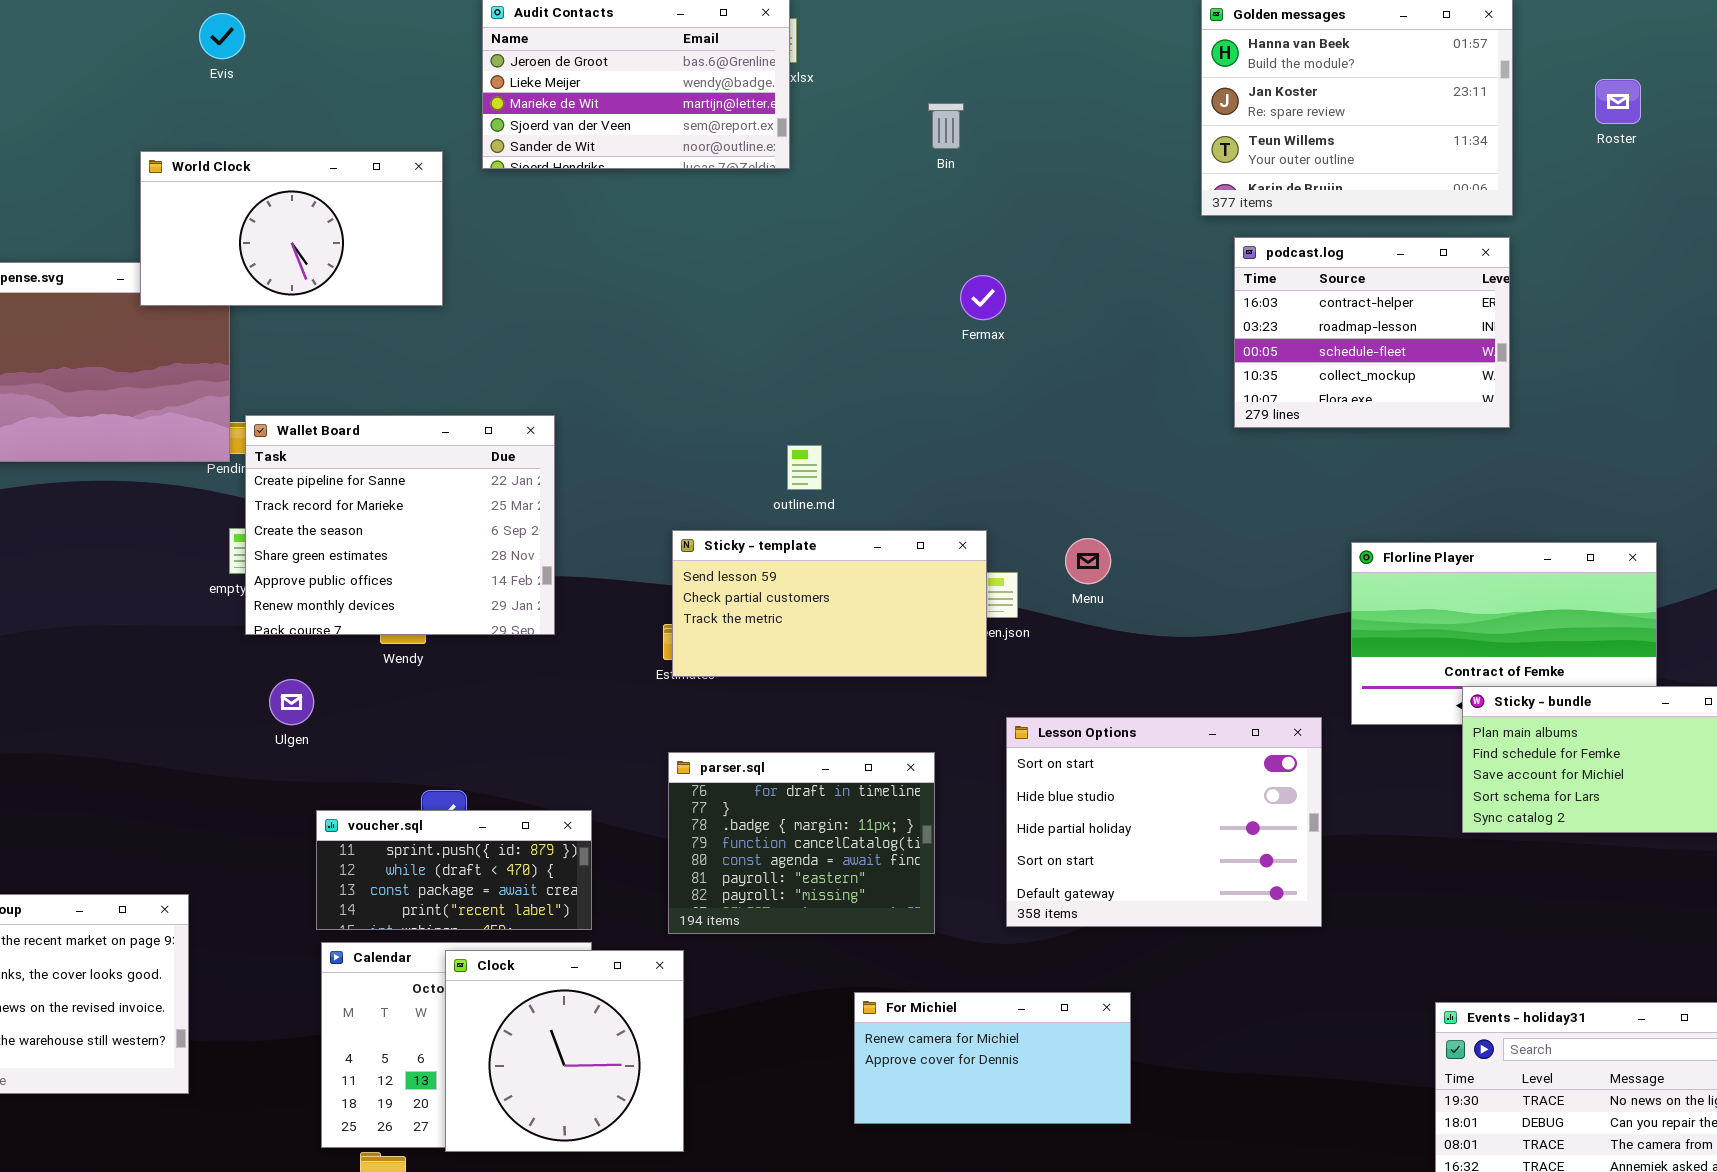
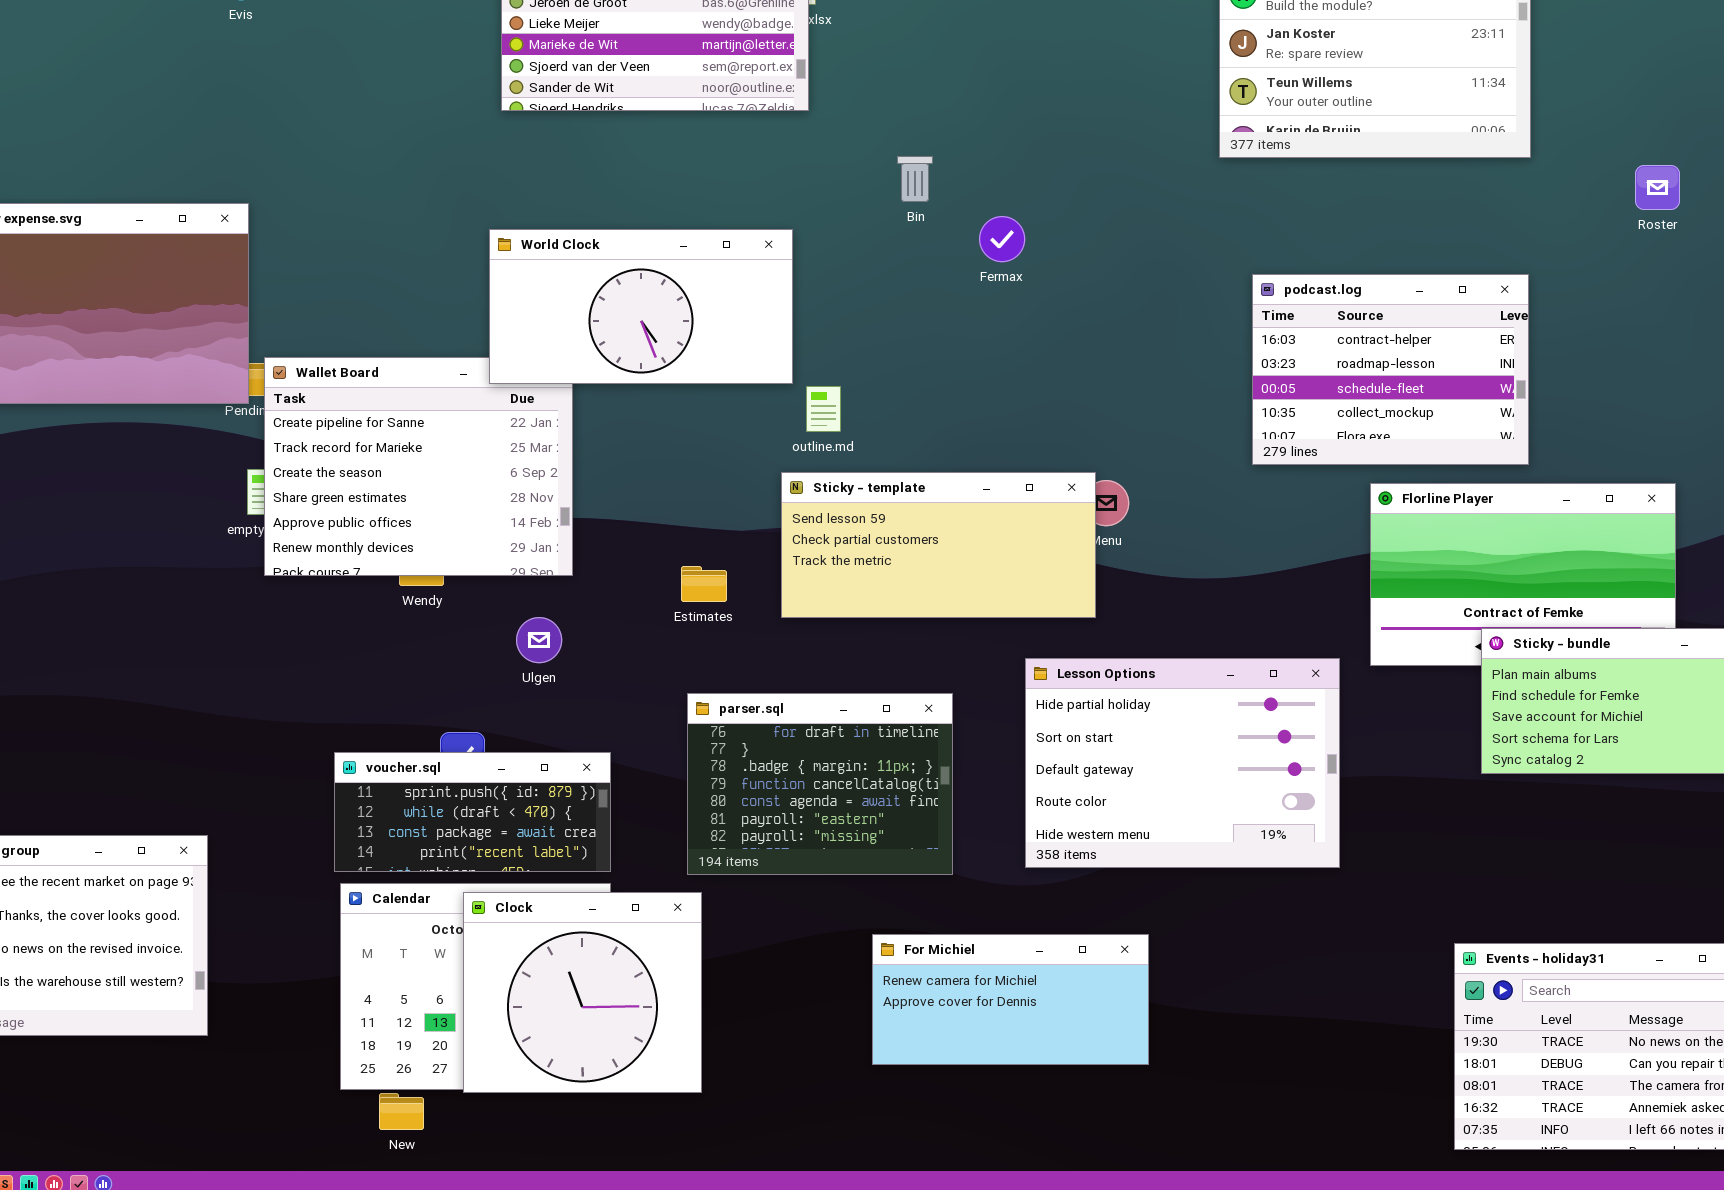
Roster: [1595,79,1641,124] -> [1635,165,1680,210], moved
Bin: [928,103,964,149] -> [897,156,933,202], moved
World Clock: [140,151,443,306] -> [489,229,793,384], moved
podcast.log: [1234,237,1510,428] -> [1252,274,1529,465], moved
Sticky - template: [672,530,987,677] -> [781,472,1096,618], moved
Ulgen: [269,679,314,725] -> [516,617,562,663], moved
Lesson Options: [1006,717,1322,927] -> [1025,658,1340,868], scrolled down 2 rows

